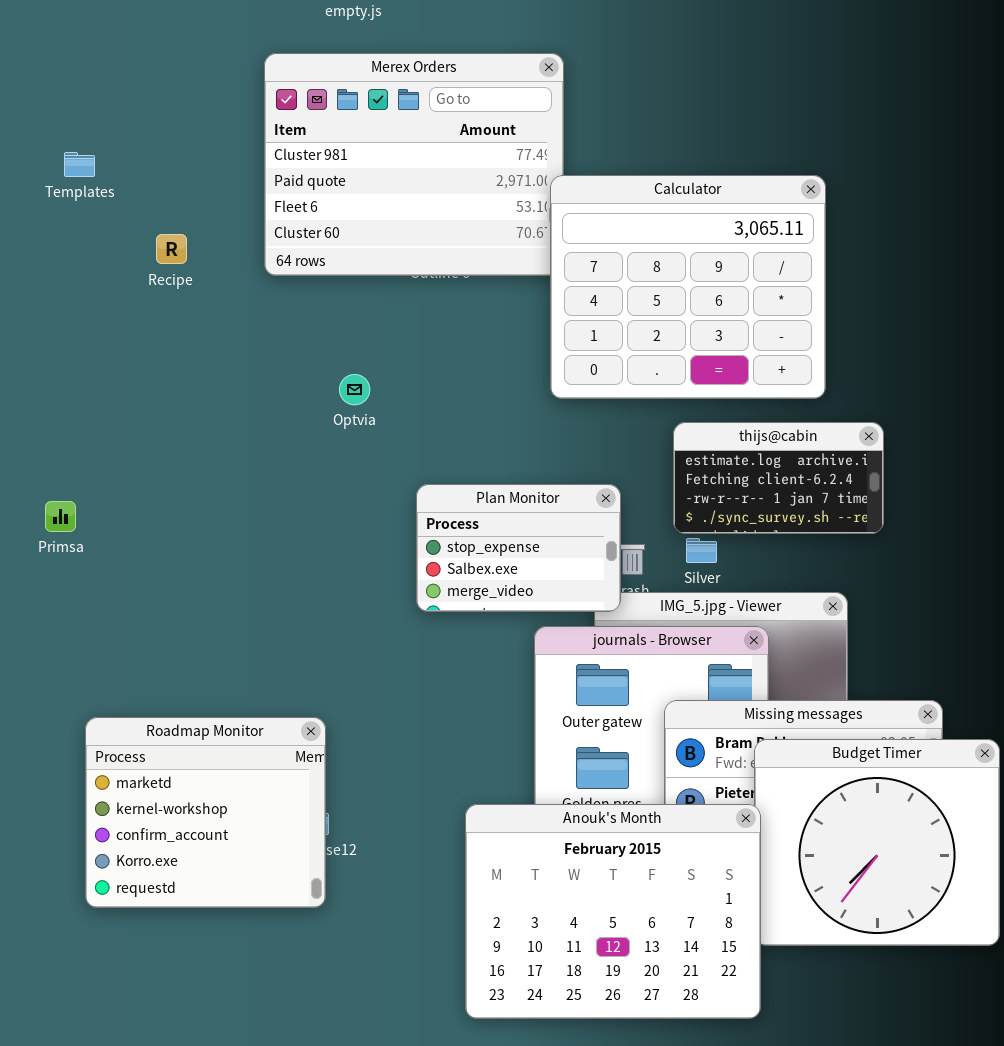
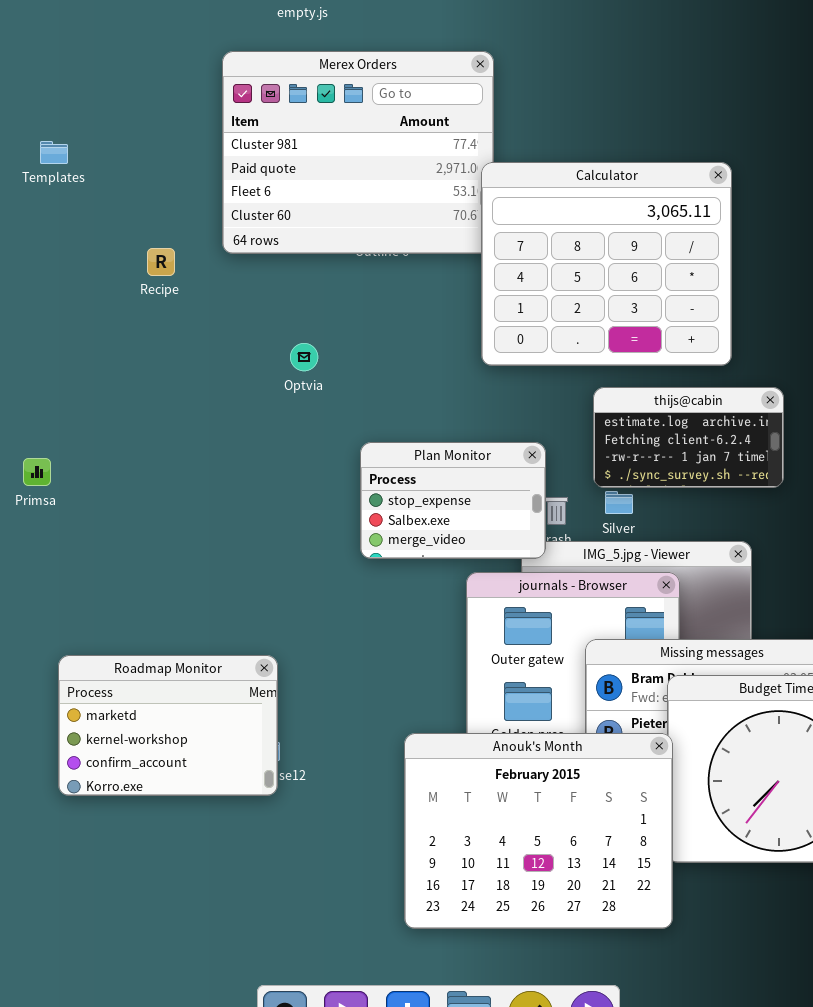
Recipe: [156,234,187,264] -> [147,248,175,276], moved
Roadmap Monitor: [85,717,326,908] -> [58,655,278,796], resized

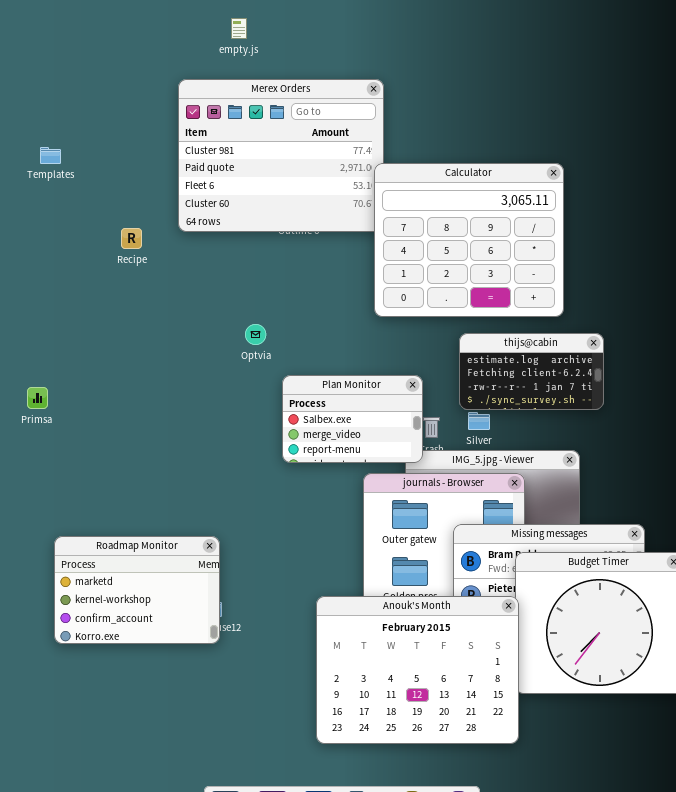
Optvia: [290,343,318,371] -> [245,324,266,345], moved
Plan Monitor: [360,442,546,559] -> [282,375,423,463], scrolled down 1 row

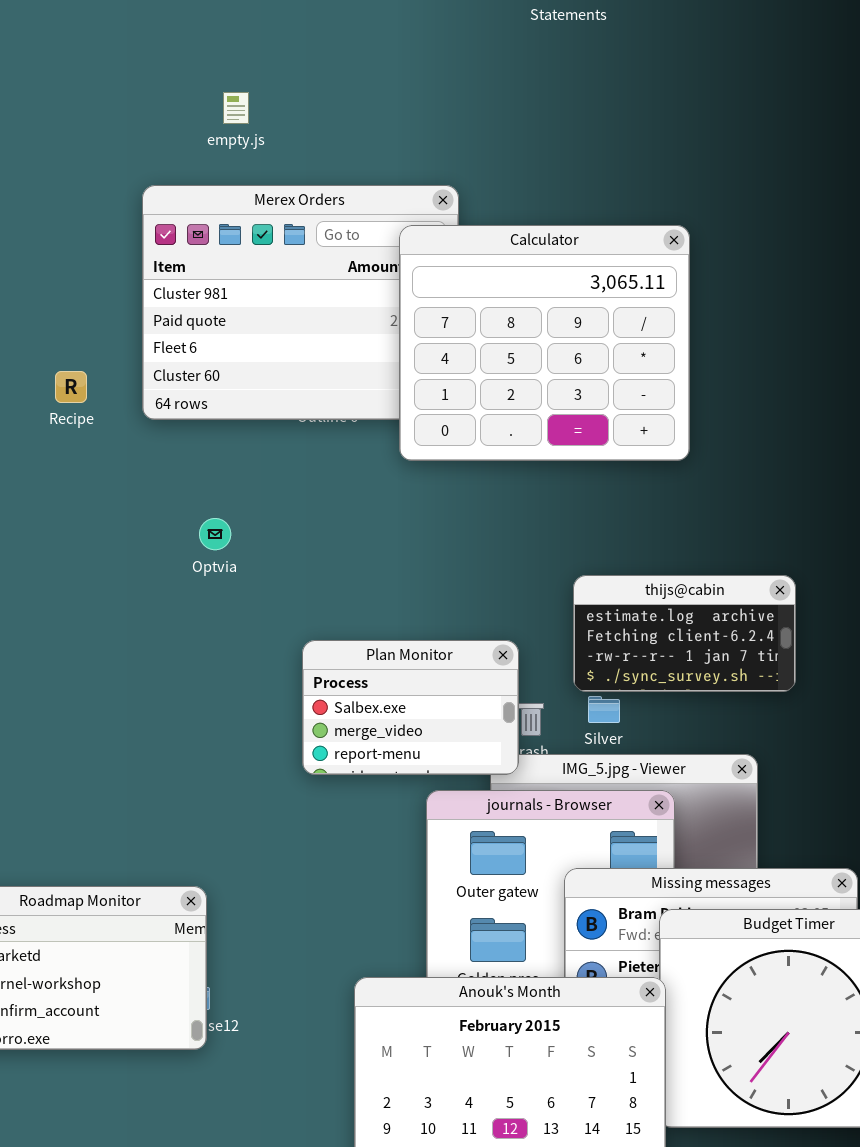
Calculator: [374,163,564,317] -> [399,225,690,461], moved
Recipe: [121,228,142,249] -> [55,371,87,403], moved
Optvia: [245,324,266,345] -> [199,518,231,550], moved

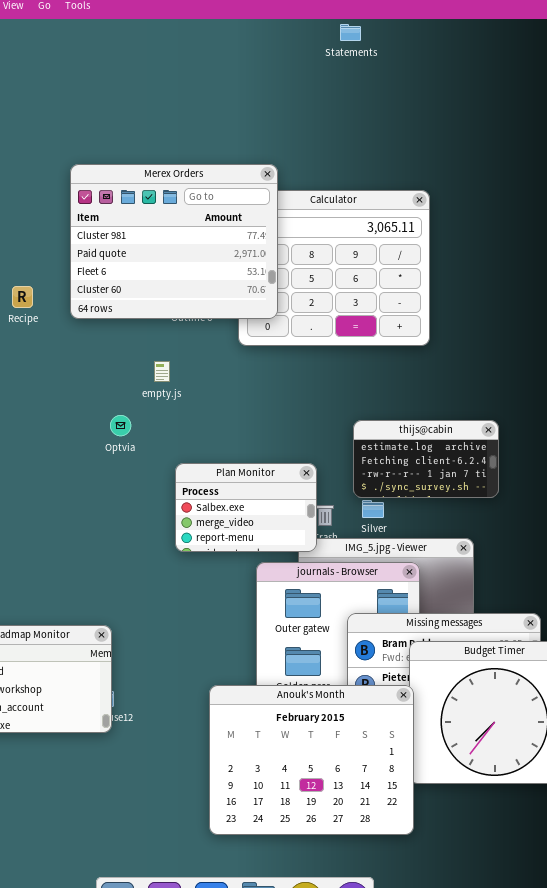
empty.js: [223,92,249,124] -> [154,361,170,382], moved
Merex Orders: [142,185,459,420] -> [70,164,278,319], raised
Optvia: [199,518,231,550] -> [110,415,131,436], moved

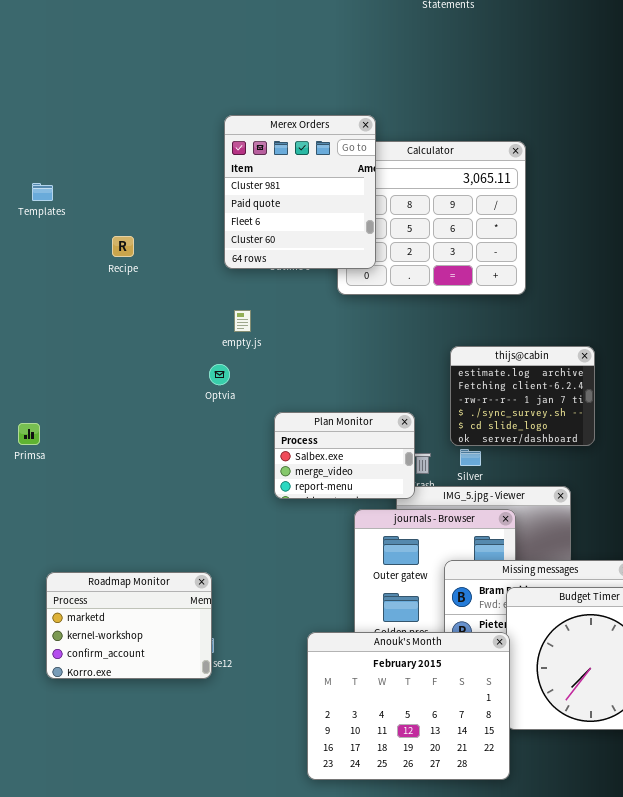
Merex Orders: [70,164,278,319] -> [224,115,376,269], resized
empty.js: [154,361,170,382] -> [234,310,251,332], moved
thijs@cabin: [353,420,499,498] -> [450,346,595,446], resized

